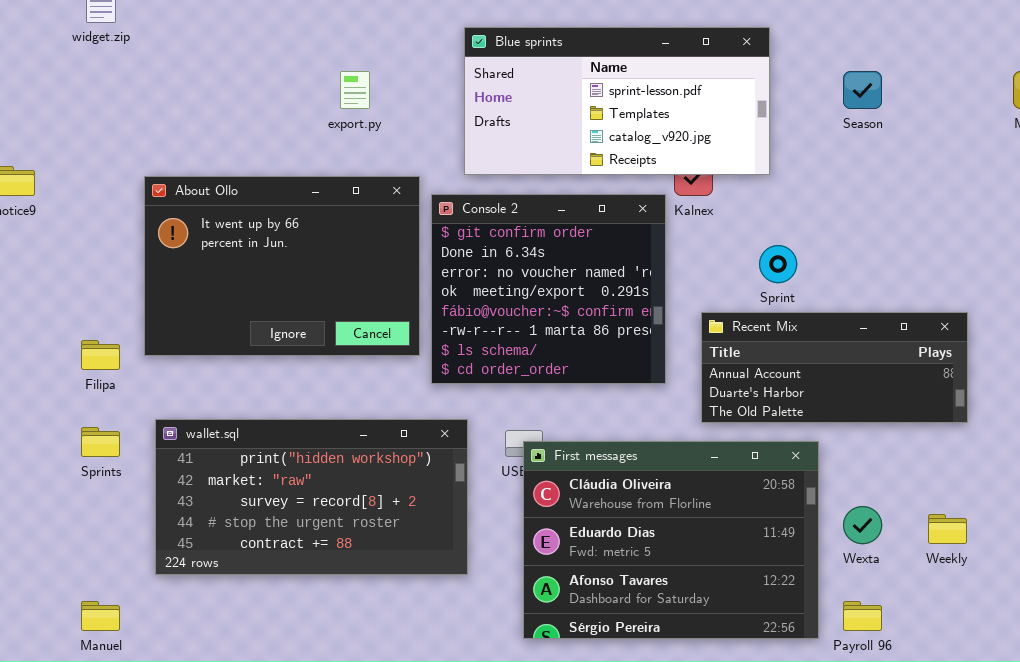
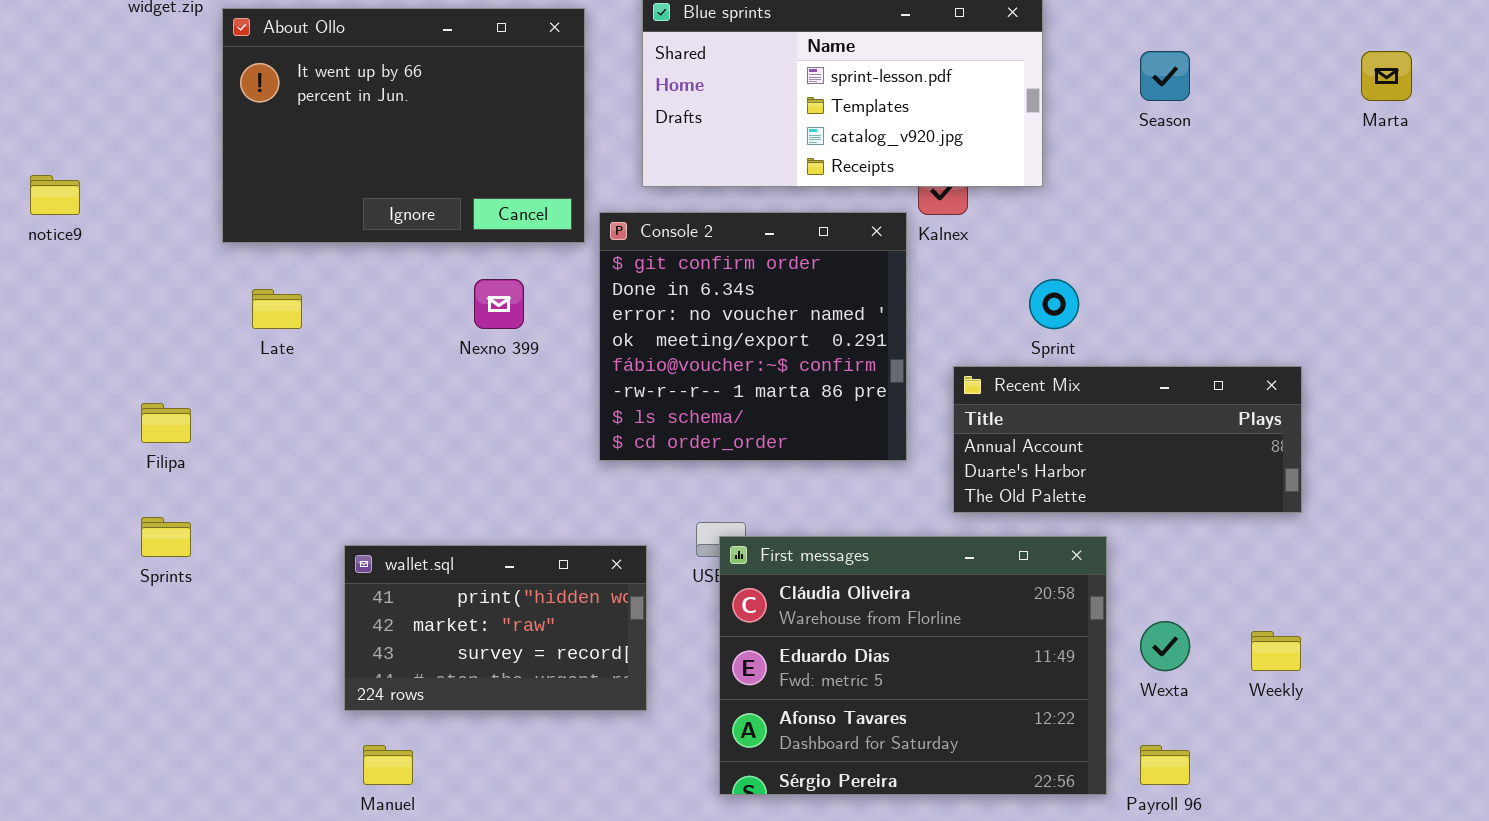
About Ollo: [144,176,420,356] -> [222,8,585,243], moved
wallet.sql: [155,419,468,575] -> [344,545,647,711], resized
Manuel: [81,601,120,631] -> [363,745,413,785], moved

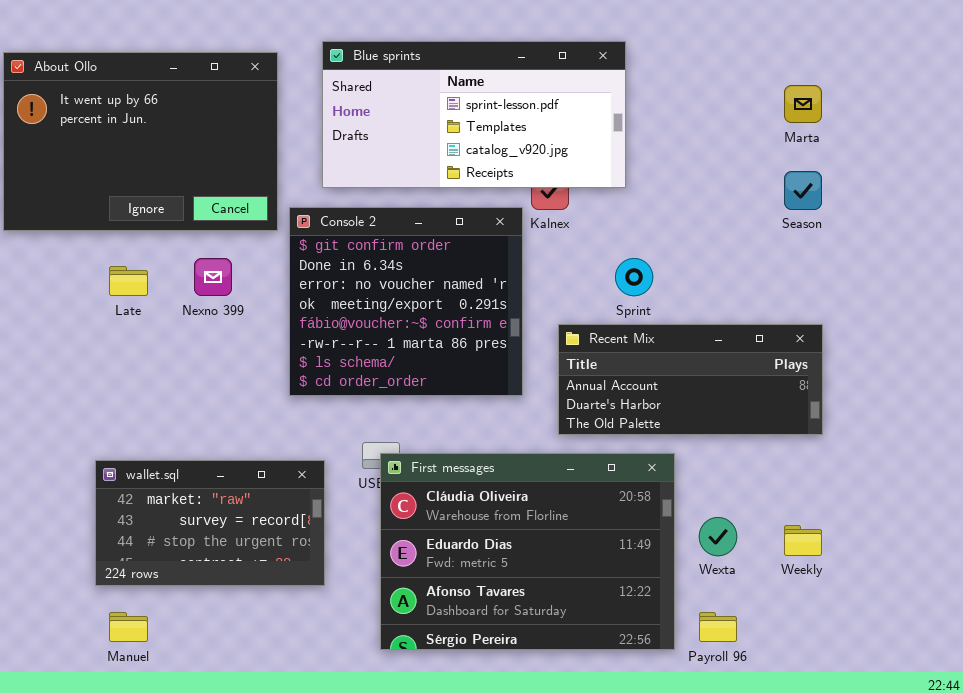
Season: [1140,51,1190,101] -> [784,171,822,210], moved
Marta: [1361,51,1412,101] -> [784,85,822,123], moved
Late: [252,289,302,329] -> [109,266,148,296], moved
wallet.sql: [344,545,647,711] -> [95,460,325,586], scrolled down 1 row

